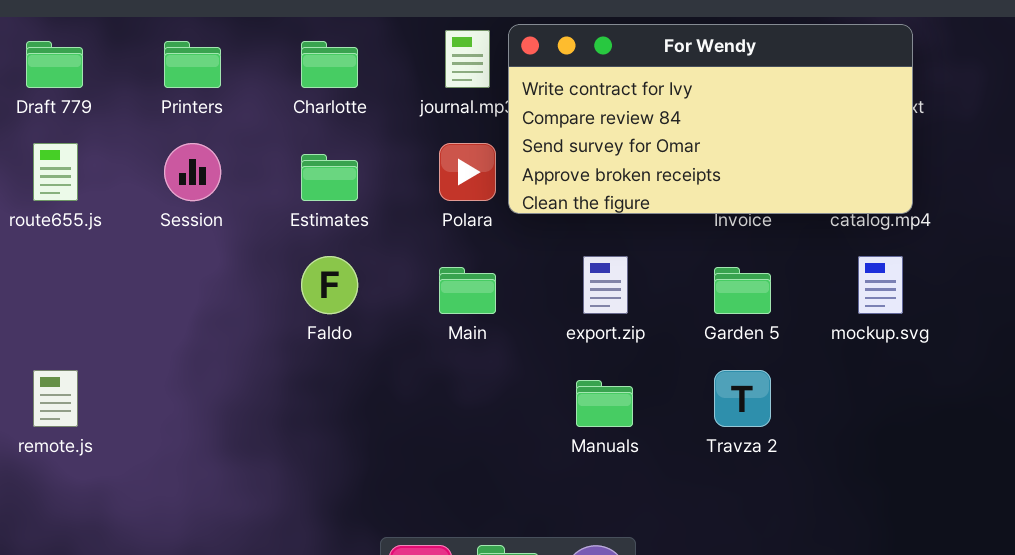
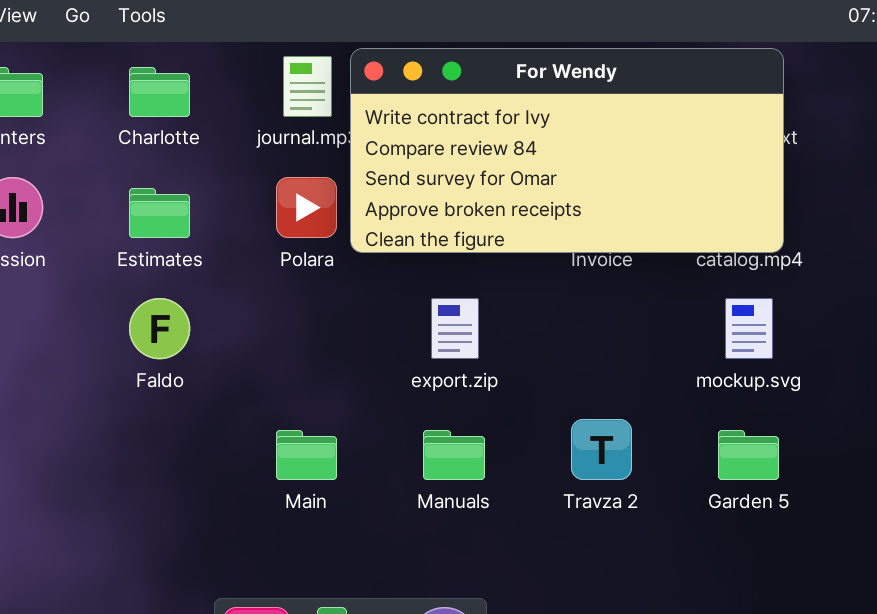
Main: [439,267,496,314] -> [276,430,337,480], moved
Garden 5: [714,267,771,314] -> [718,430,779,480], moved

